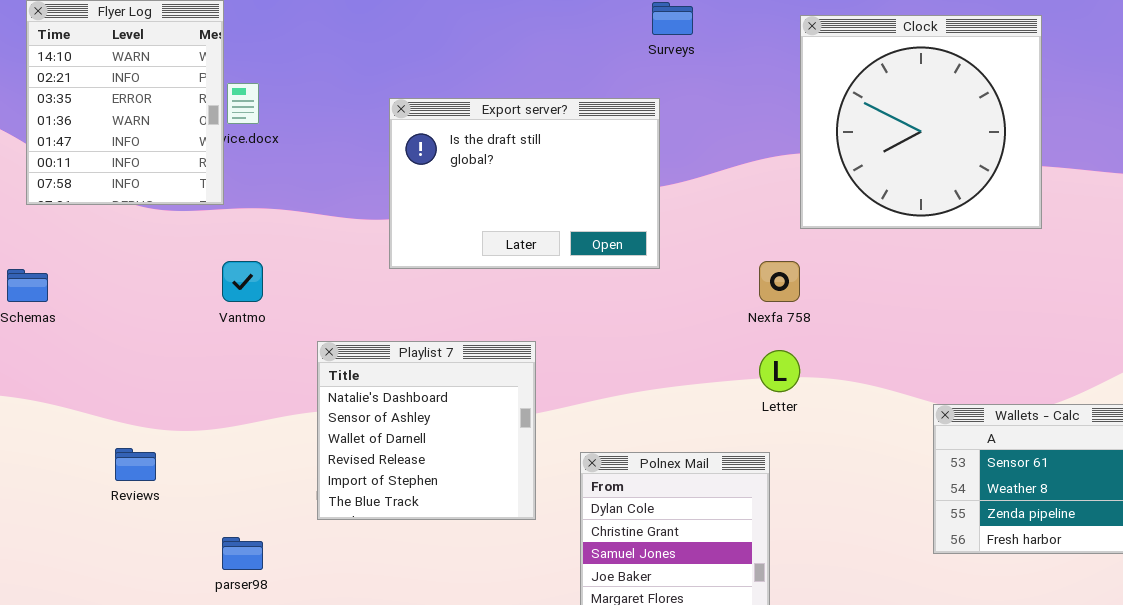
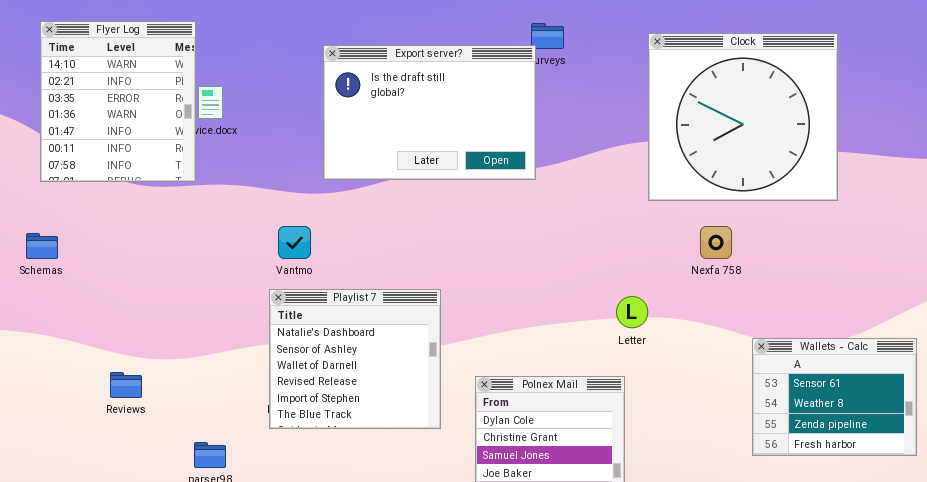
Export server?: [389,98,660,269] -> [323,45,536,180], moved
Vantmo: [222,261,263,302] -> [278,226,311,259], moved
Nexfa 758: [759,261,800,302] -> [700,226,732,259], moved

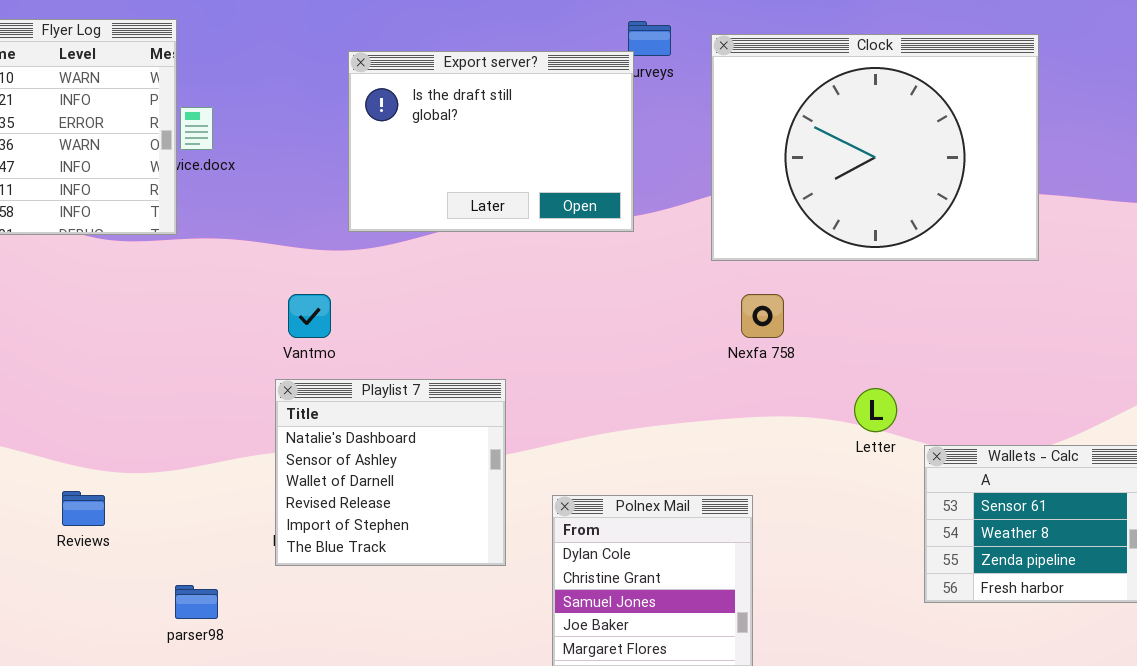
Clock: [648,33,838,201] -> [711,34,1039,261], resized
Nexfa 758: [700,226,732,259] -> [741,294,784,338], moved
Letter: [616,296,648,328] -> [854,388,897,432], moved

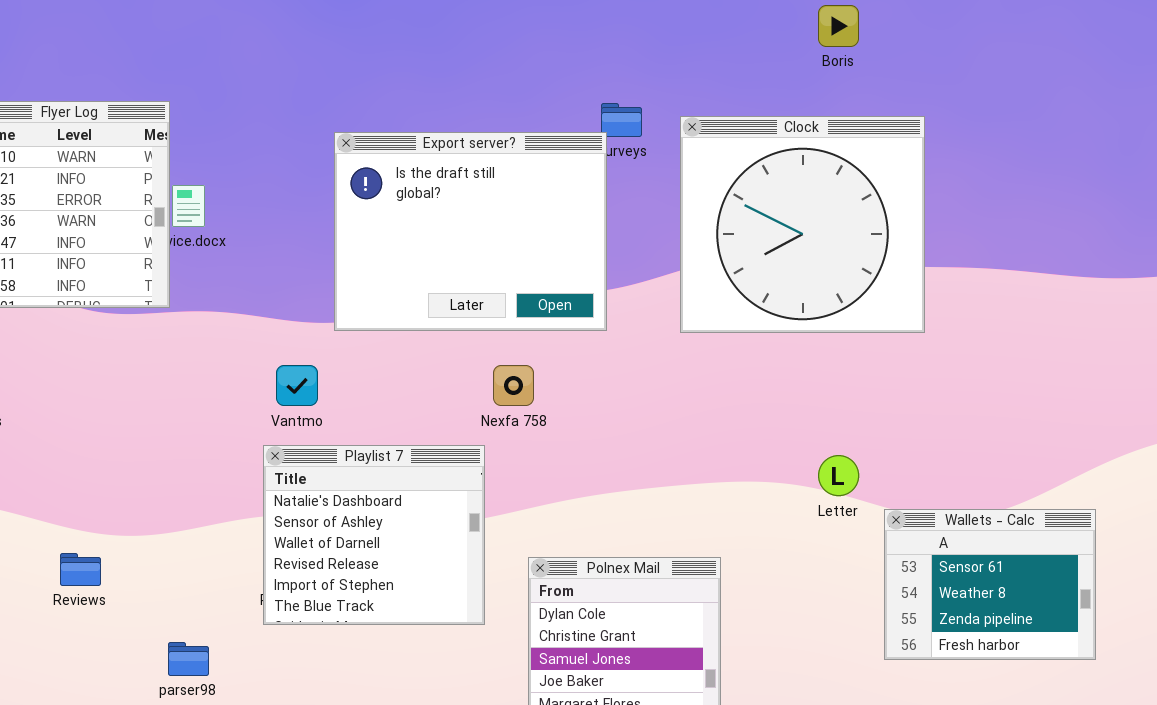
Clock: [711,34,1039,261] -> [680,116,925,333], resized
Export server?: [348,51,634,232] -> [334,132,607,331], resized
Nexfa 758: [741,294,784,338] -> [493,365,534,406], moved

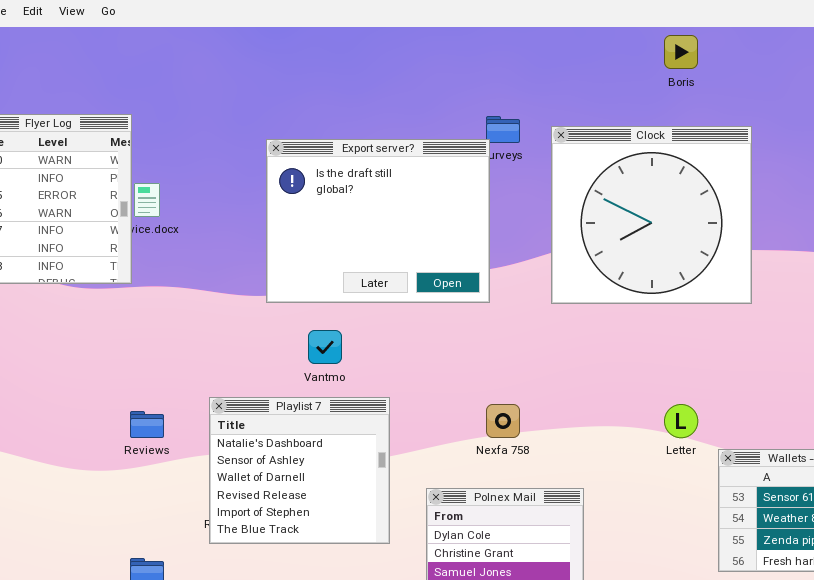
Vantmo: [276,365,318,406] -> [308,330,342,364], moved
Nexfa 758: [493,365,534,406] -> [486,404,520,438], moved
Reviews: [60,553,101,586] -> [130,411,164,438], moved

